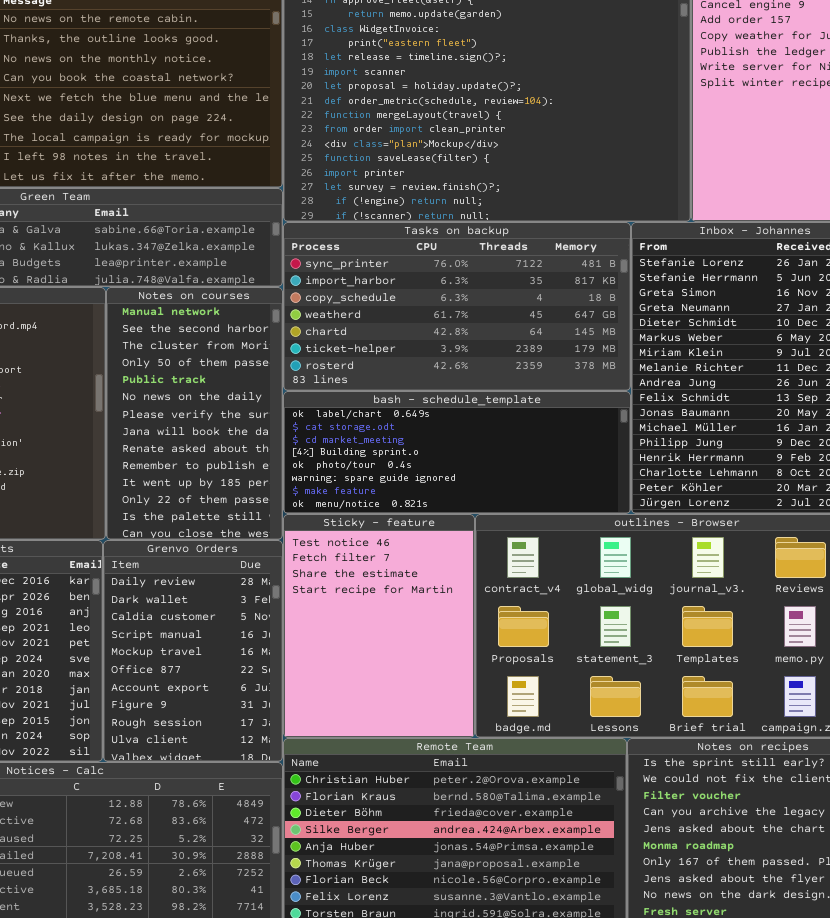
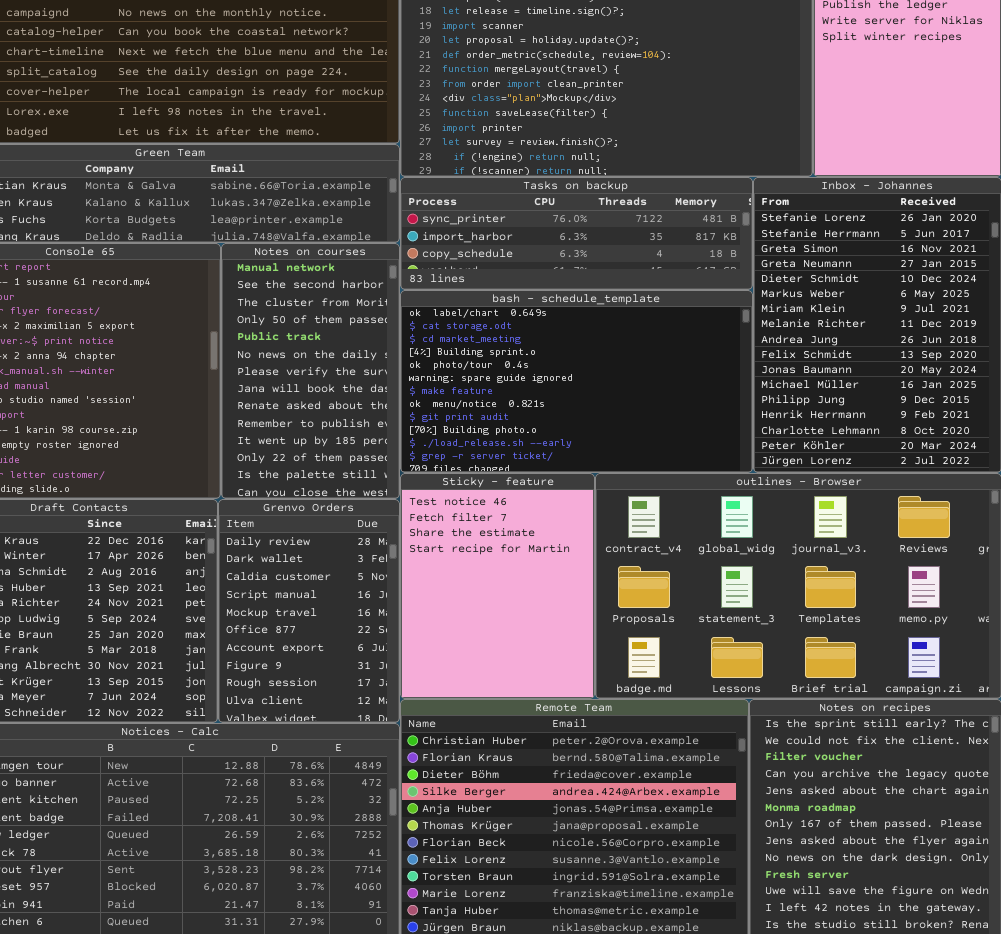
Tasks on backup: [283,222,631,391] -> [400,177,753,290], resized
bash - schedule_template: [283,391,631,514] -> [400,290,753,473], resized

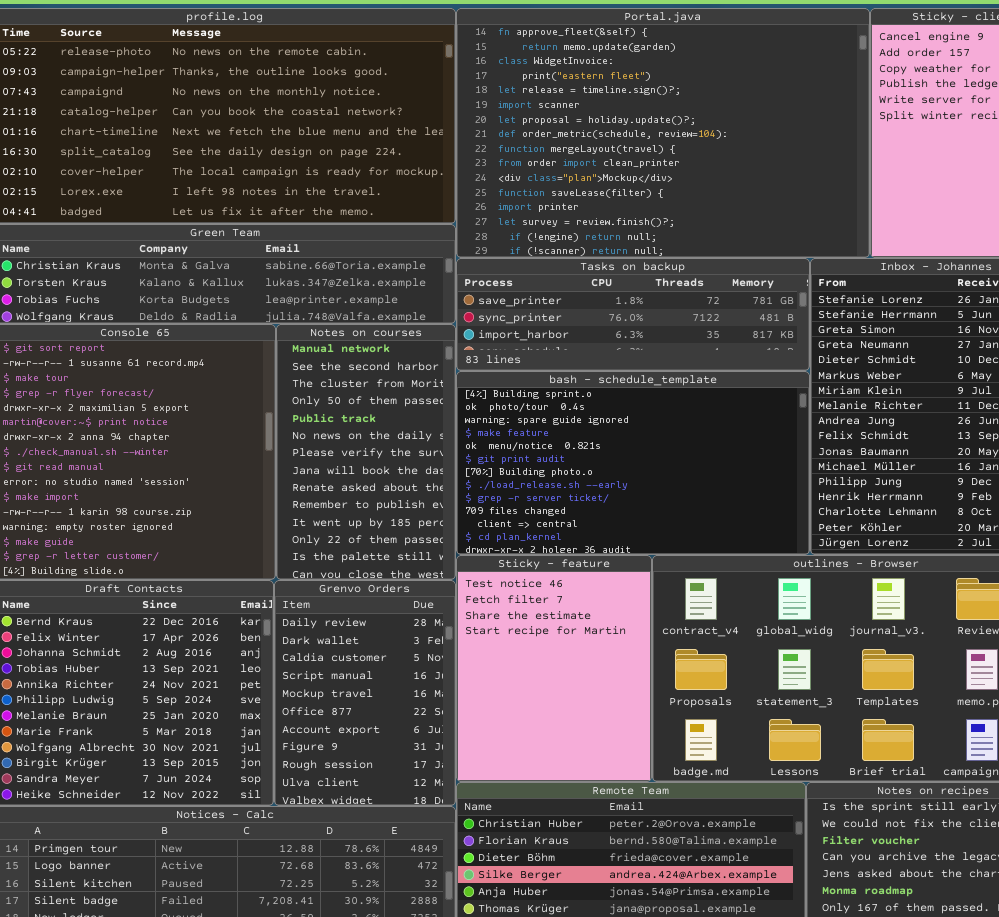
Tasks on backup: [400,177,753,290] -> [456,258,810,371], scrolled up 1 row
bash - schedule_template: [400,290,753,473] -> [456,371,810,555], scrolled down 3 rows

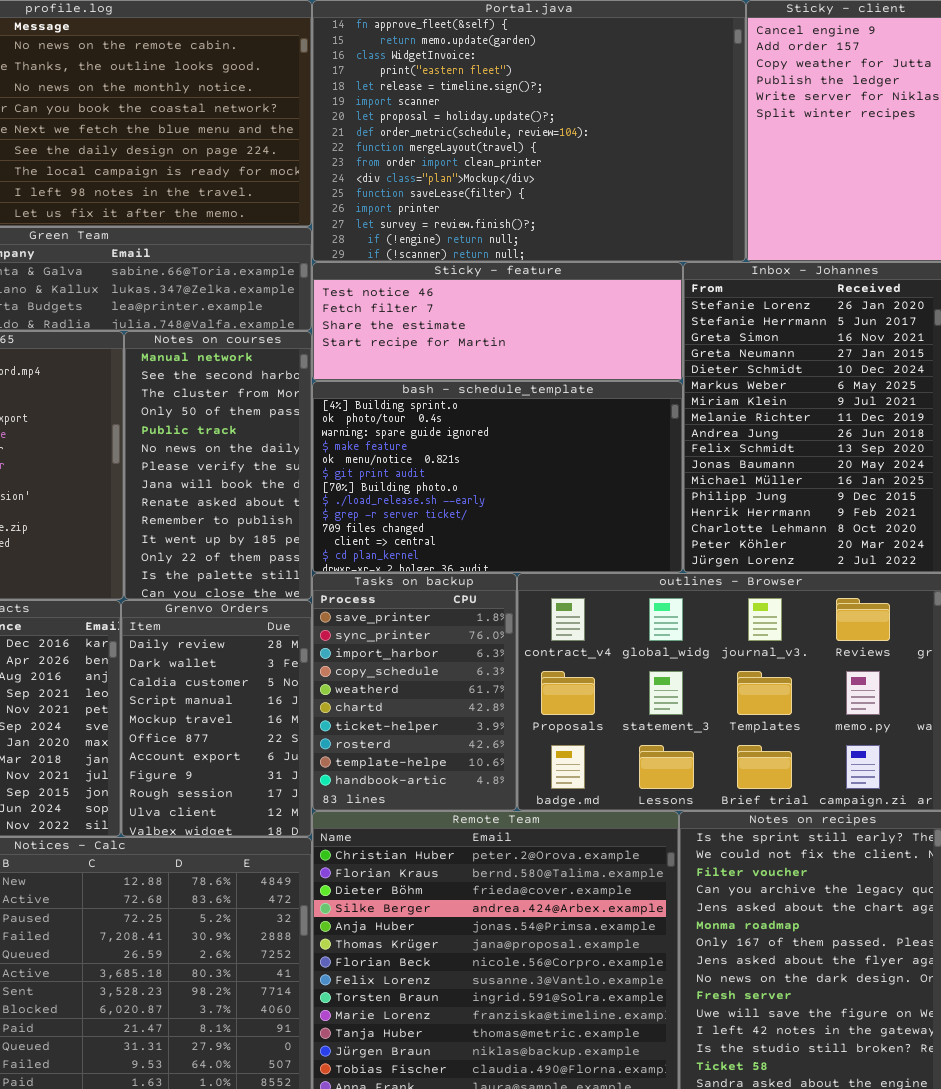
Tasks on backup: [456,258,810,371] -> [312,573,517,811], moved, resized
Sticky - feature: [456,555,652,782] -> [312,262,683,381], moved, resized

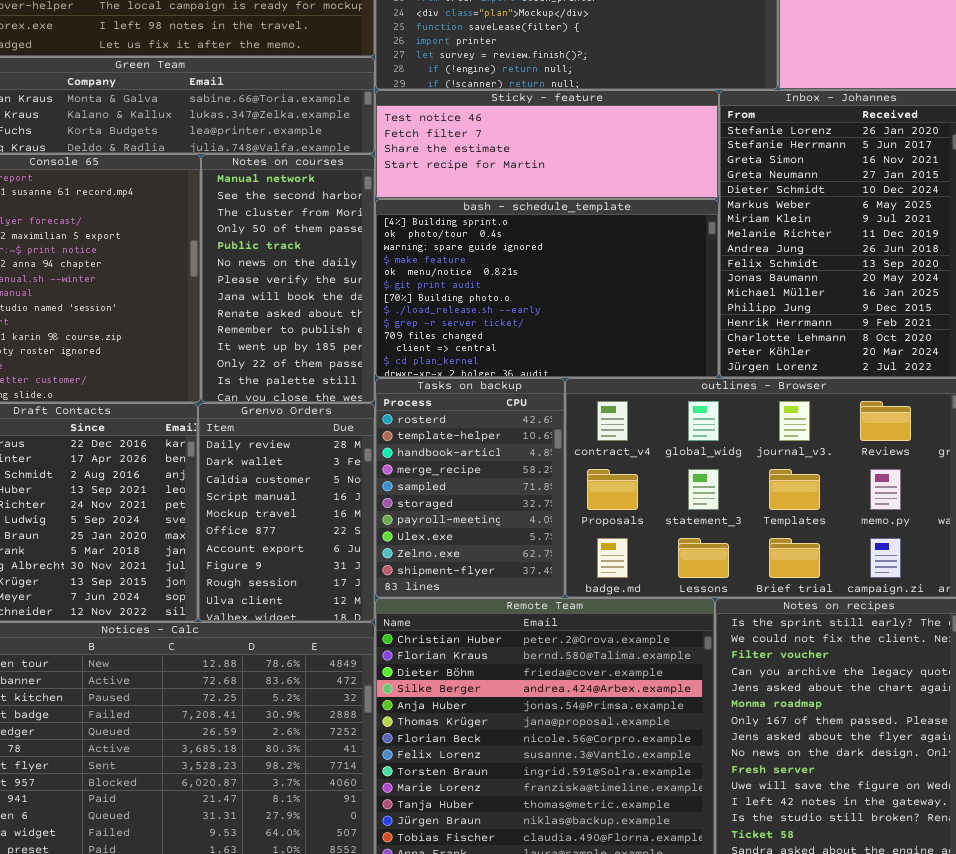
Tasks on backup: [312,573,517,811] -> [375,378,565,598], scrolled down 7 rows

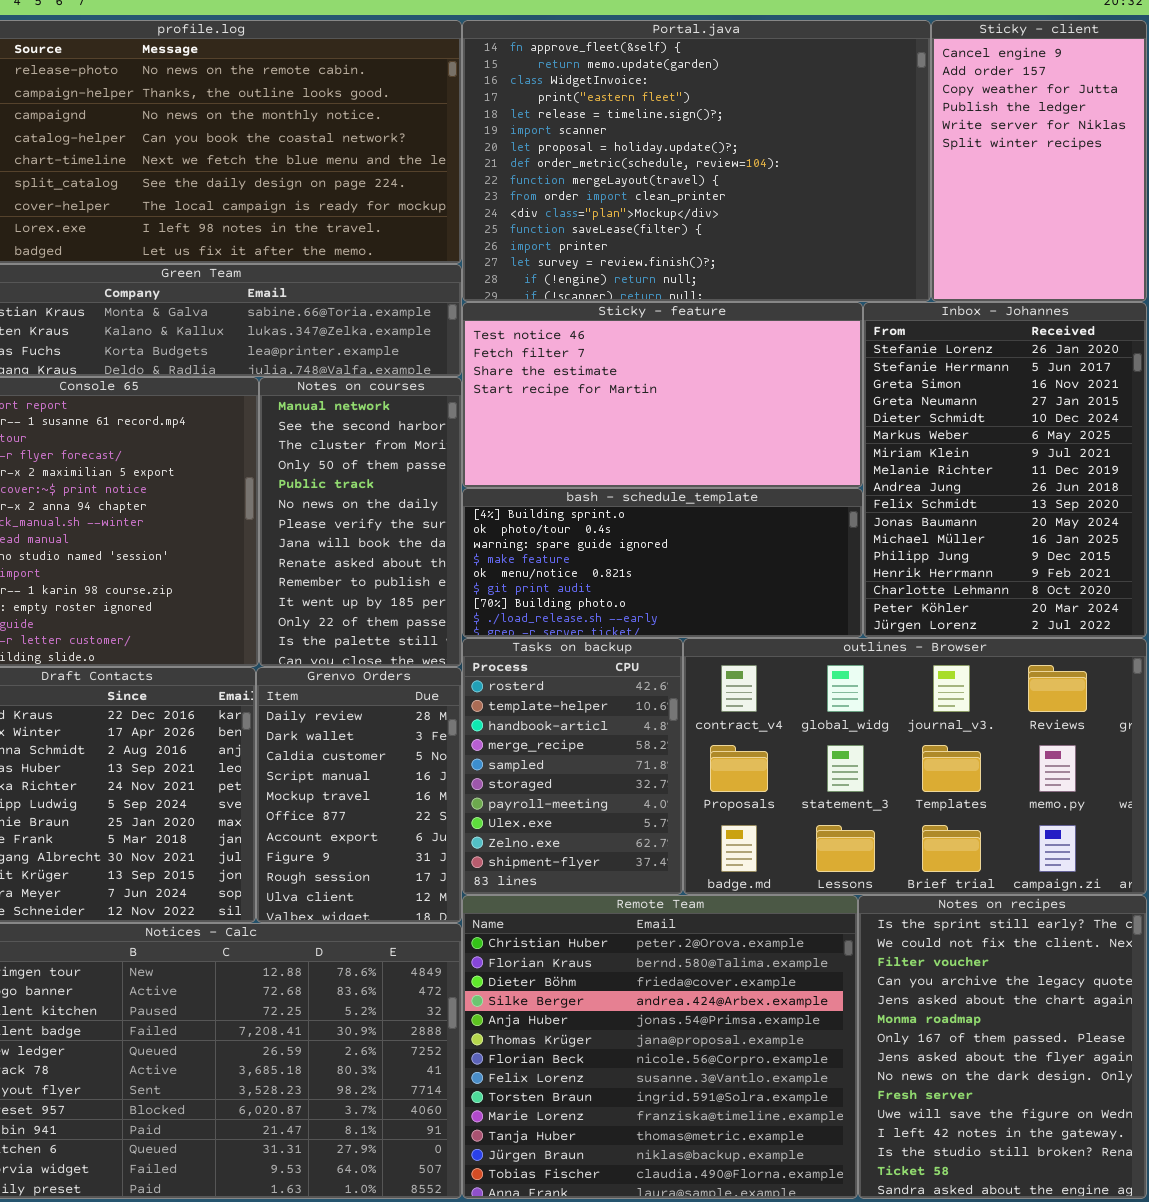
Sticky - feature: [375,90,719,199] -> [462,302,863,488], resized
bash - schedule_template: [375,199,719,378] -> [462,488,863,638], resized

